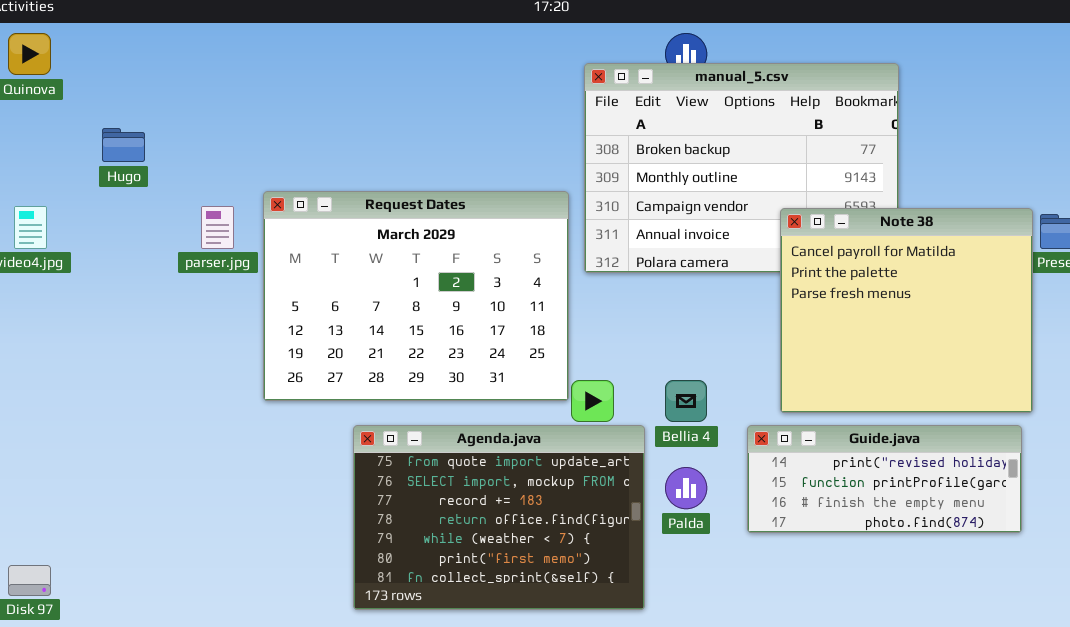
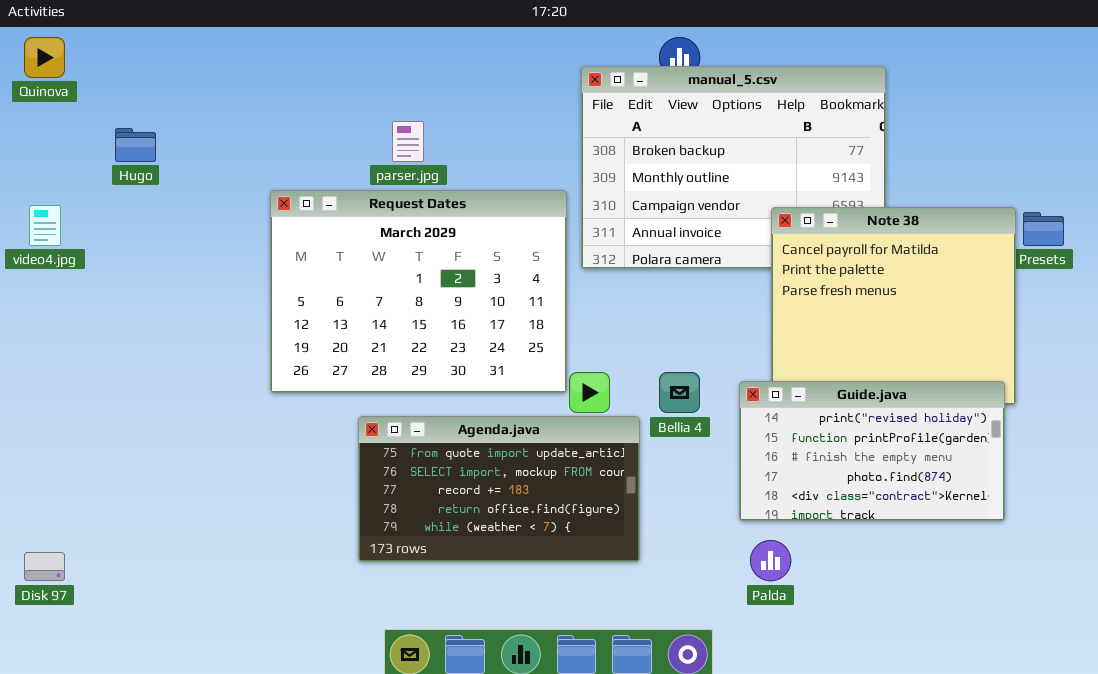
parser.jpg: [201,206,234,249] -> [392,121,424,162], moved
Agenda.java: [353,425,645,610] -> [358,416,640,562], resized
Guide.java: [747,425,1022,533] -> [739,381,1005,521], resized
Palda: [665,467,707,509] -> [750,540,791,581], moved

